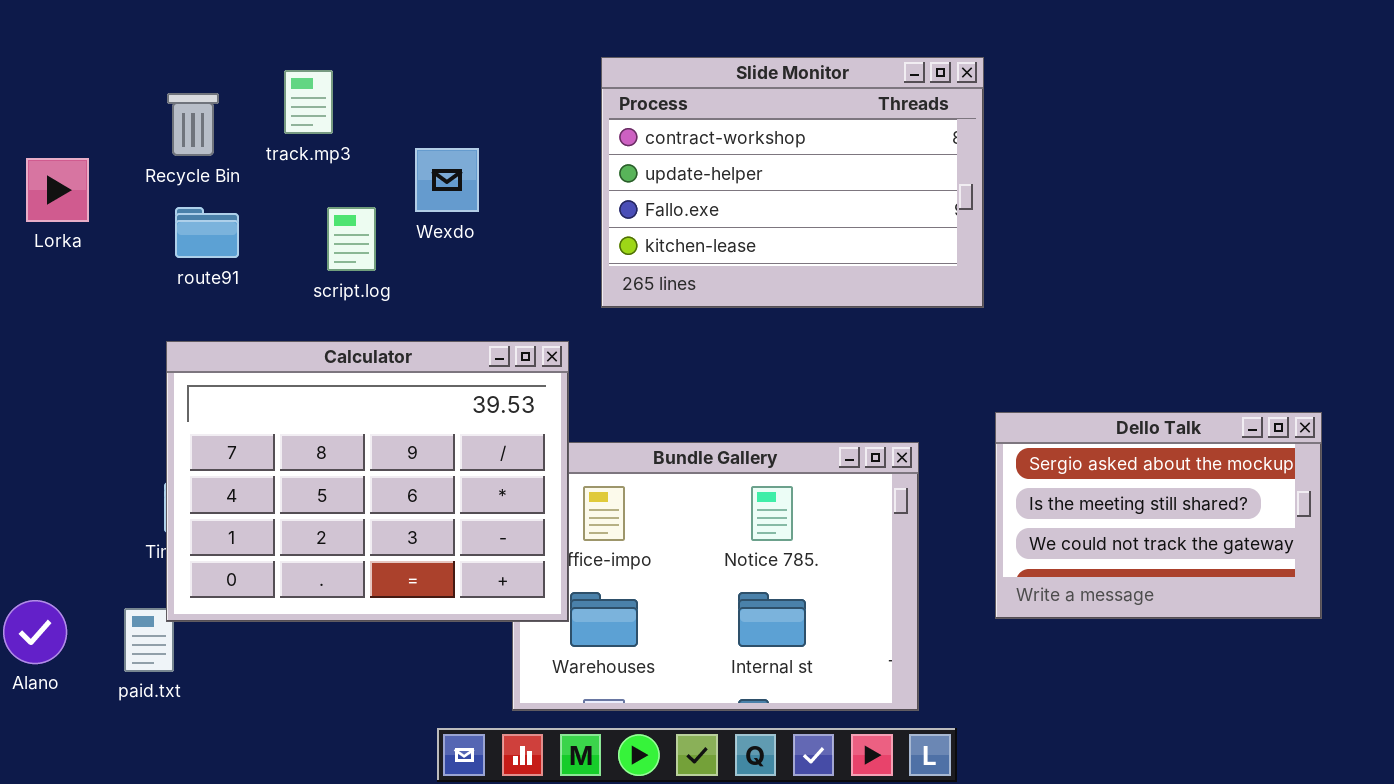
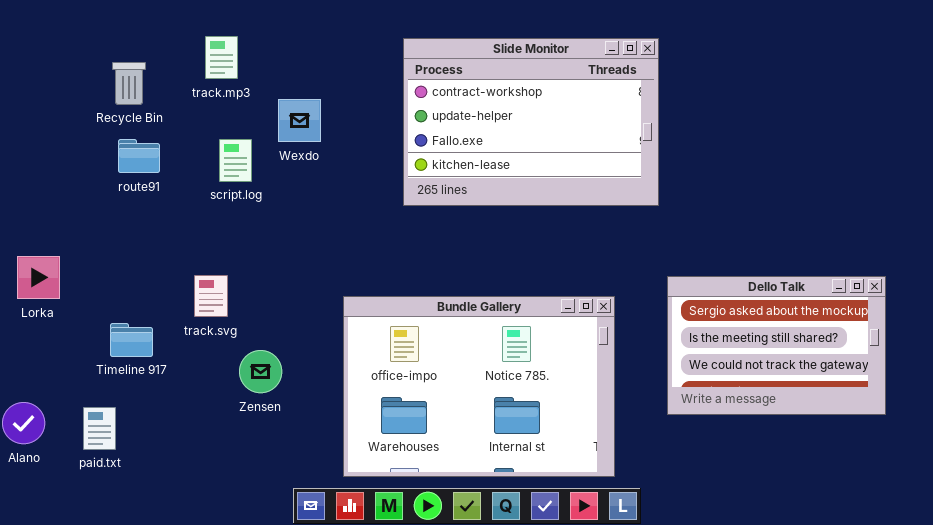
track.mp3: [284,70,333,134] -> [205,36,238,79], moved
Lorka: [26,158,89,222] -> [17,256,60,299], moved
Calculator: [166,341,569,622] -> none, closed

